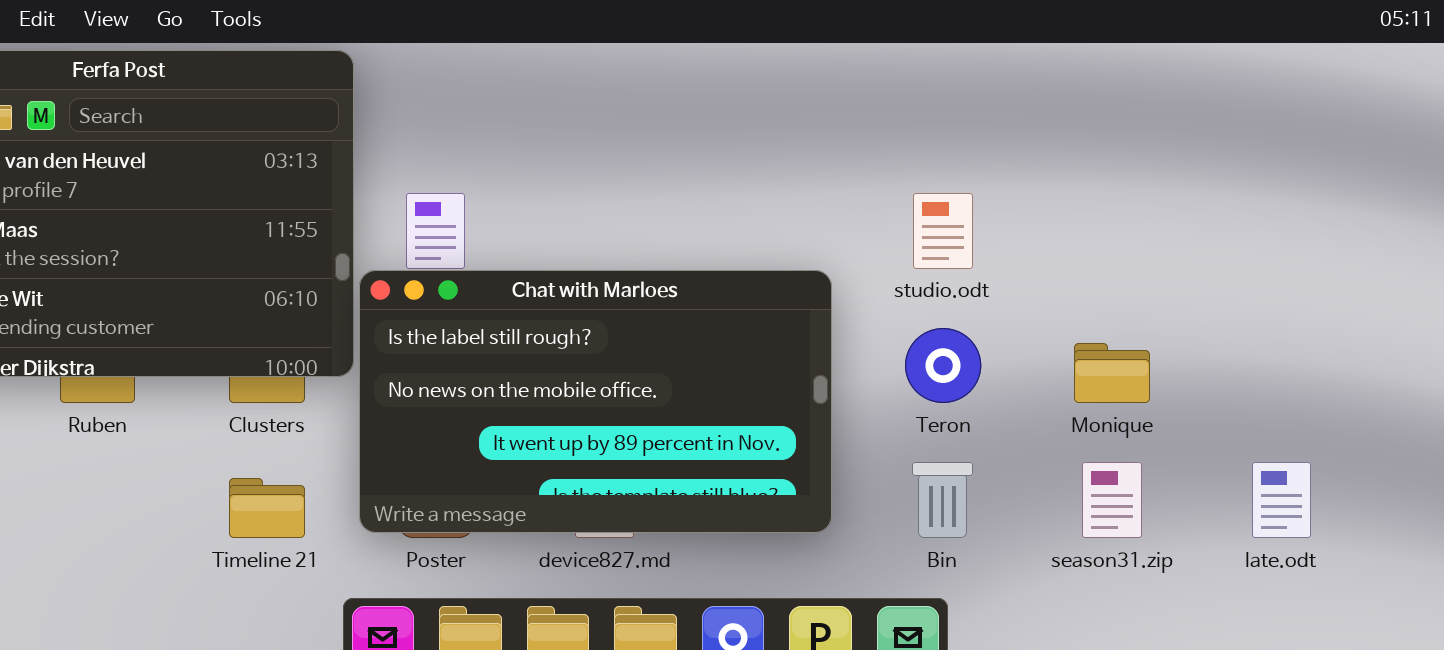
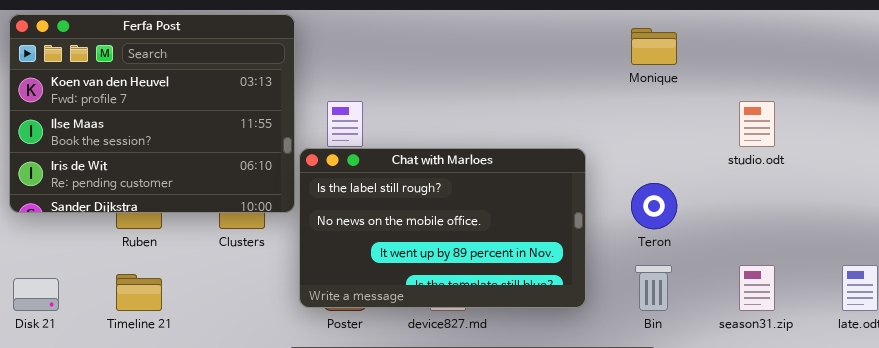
studio.odt: [913,193,973,269] -> [739,101,775,147], moved
Monique: [1074,343,1150,403] -> [631,28,677,65], moved
Timeline 21: [229,478,305,538] -> [116,274,162,311], moved

